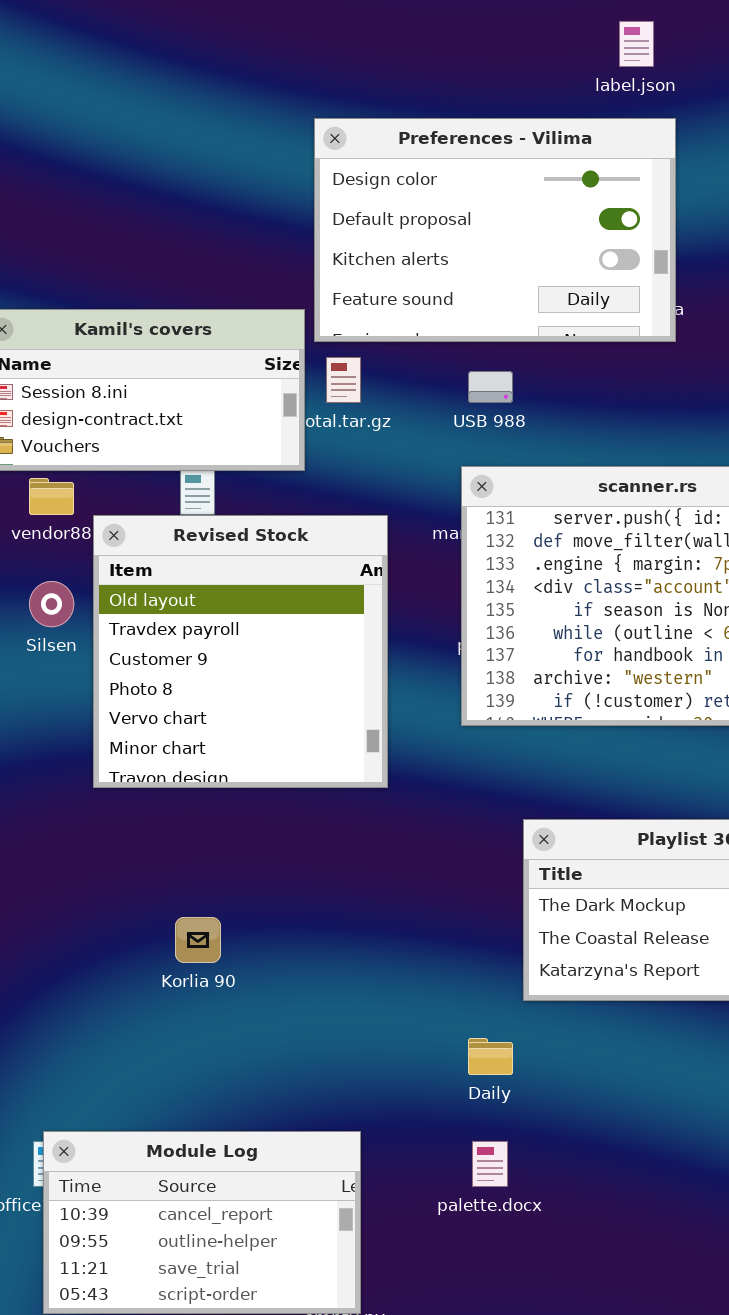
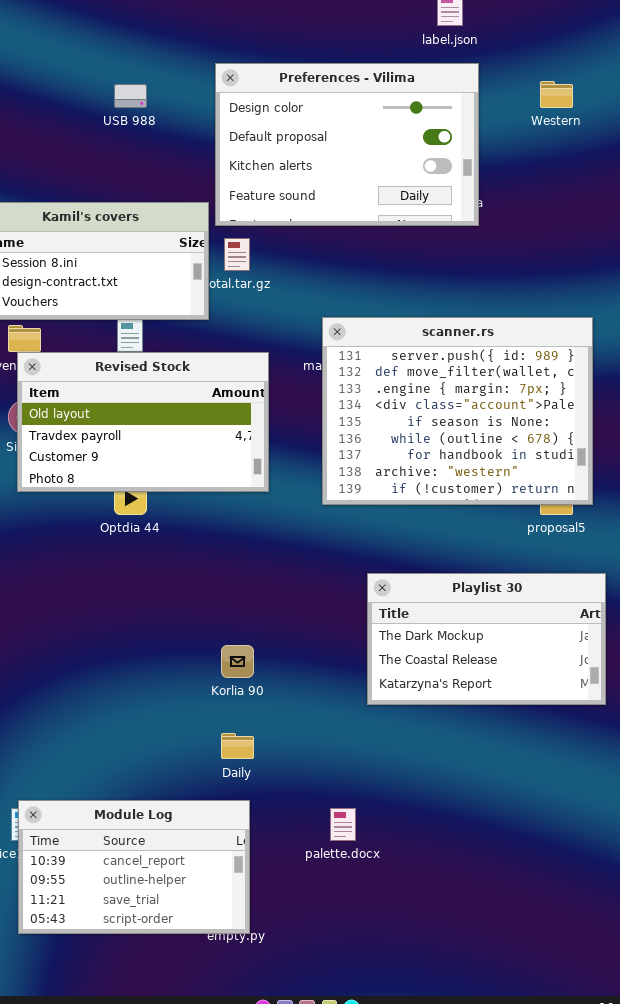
USB 988: [468,371,513,403] -> [114,84,147,108], moved
Revised Stock: [93,515,388,788] -> [17,352,269,492], resized
Korlia 90: [175,917,221,963] -> [221,645,254,678], moved
Daily: [468,1038,513,1075] -> [221,733,254,759], moved

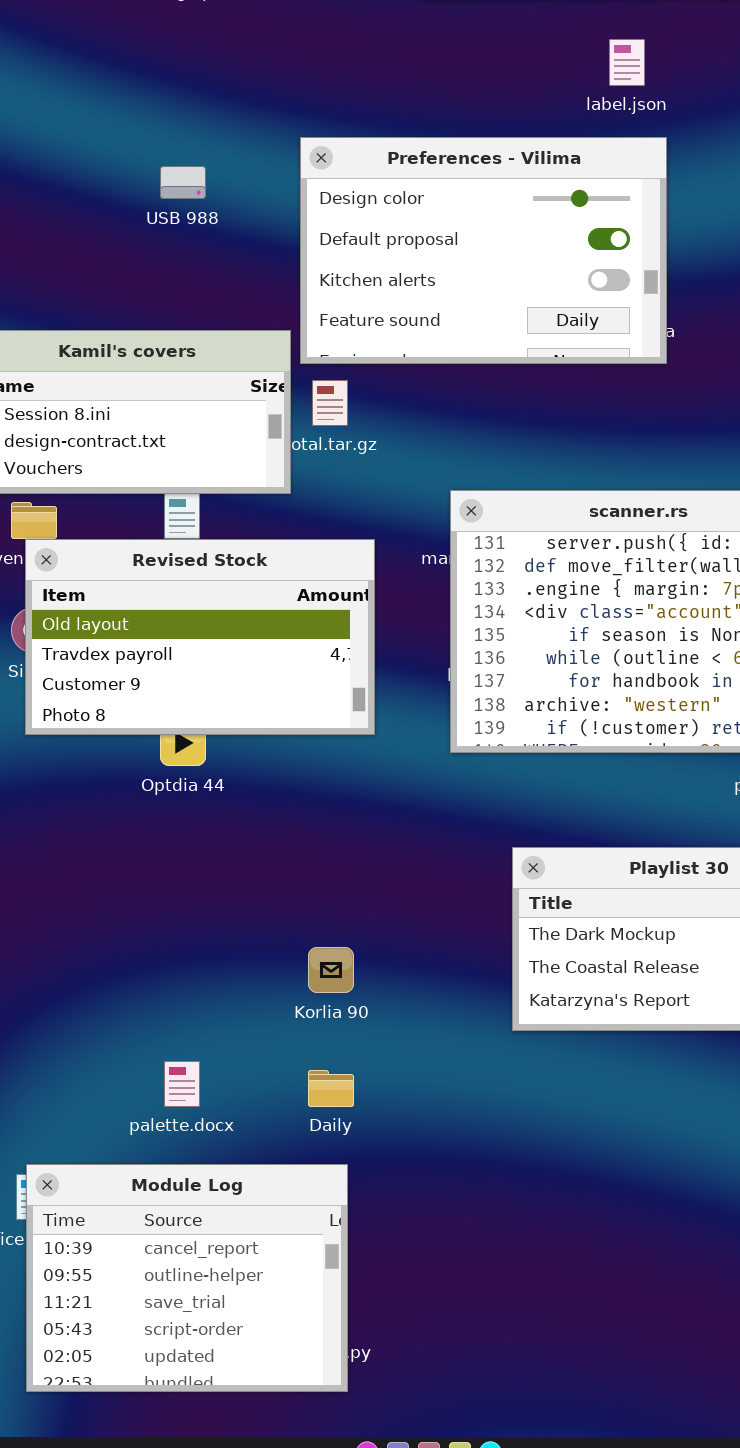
Module Log: [18,800,250,934] -> [26,1164,348,1392], resized
palette.docx: [330,808,356,841] -> [164,1061,200,1107], moved

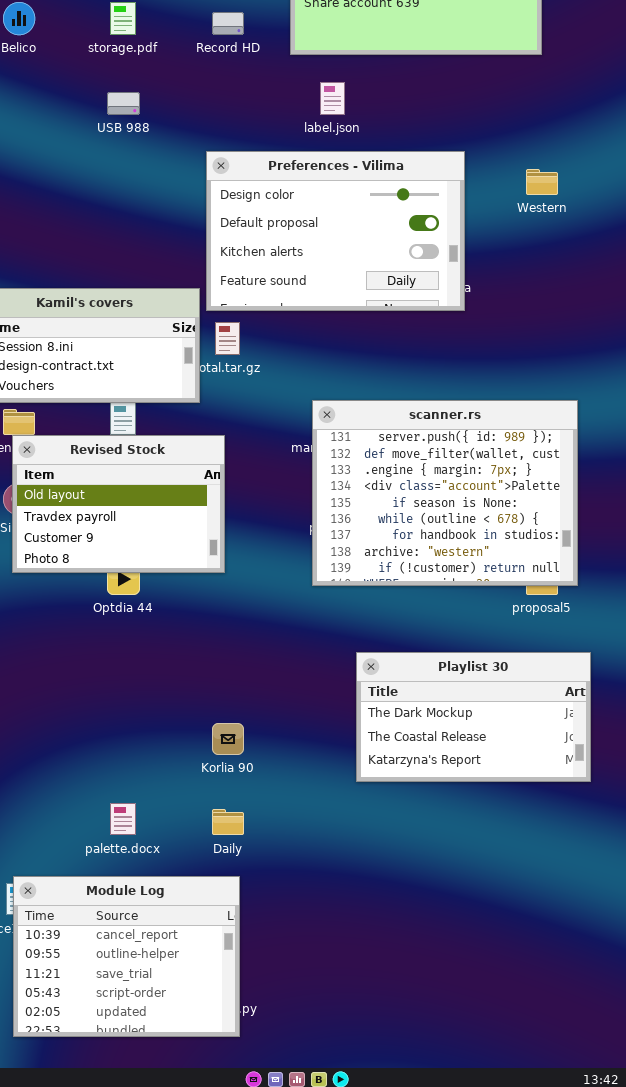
label.json: [609,39,645,86] -> [320,82,345,115], moved
USB 988: [160,166,206,199] -> [107,92,140,115], moved
Revised Stock: [25,539,375,735] -> [12,435,225,573], resized

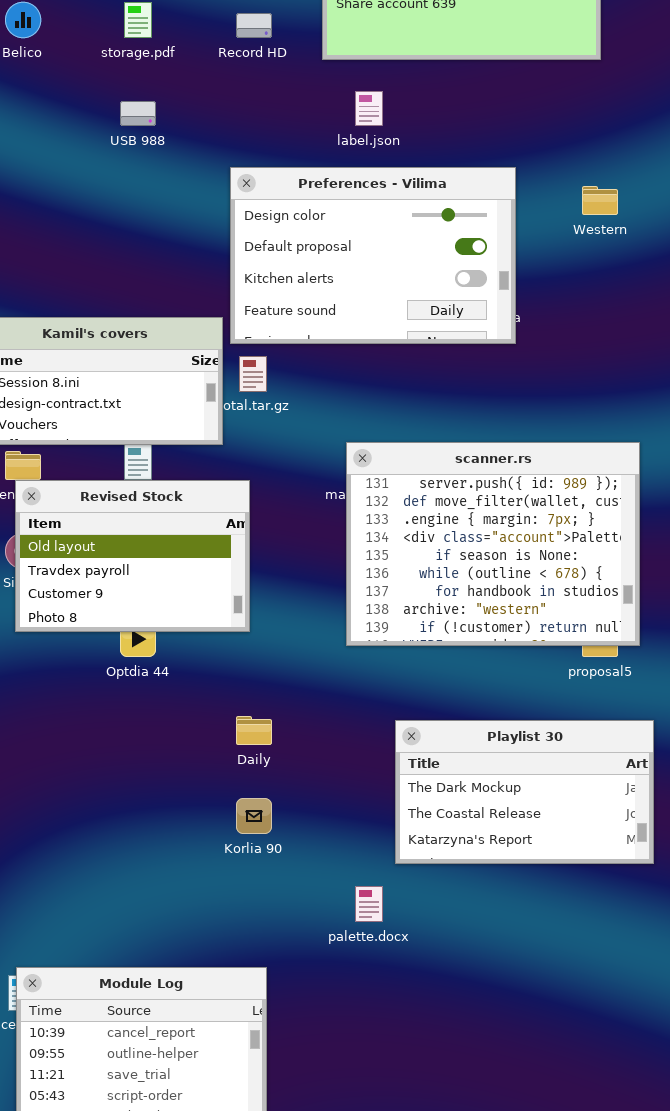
palette.docx: [110,803,136,835] -> [355,886,383,922], moved
Daily: [212,809,244,835] -> [236,716,272,745], moved

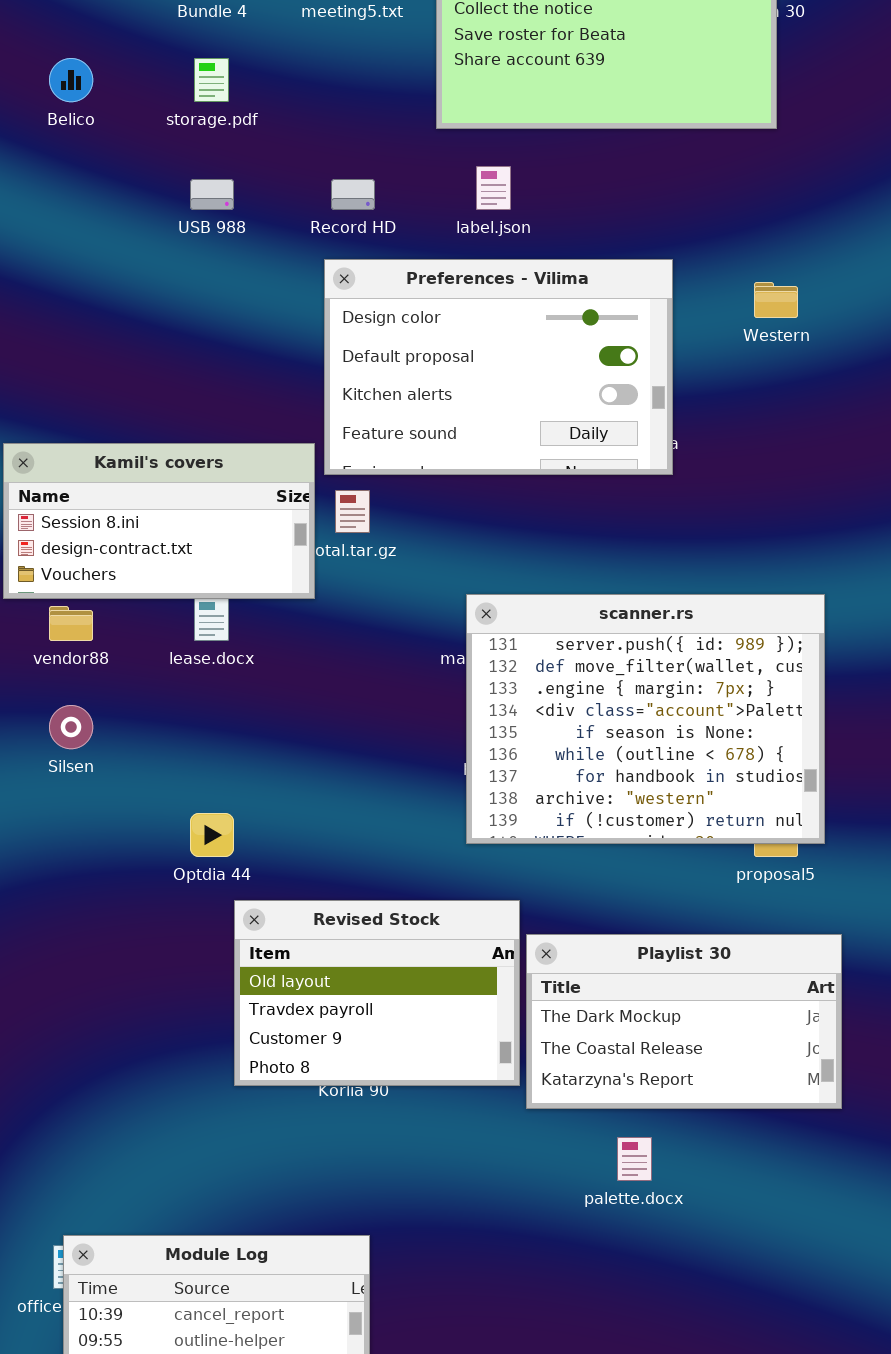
Record HD: [236,13,272,38] -> [331,179,375,210], moved
Revised Stock: [15,480,250,632] -> [234,900,520,1086], moved
palette.docx: [355,886,383,922] -> [617,1137,652,1181], moved

